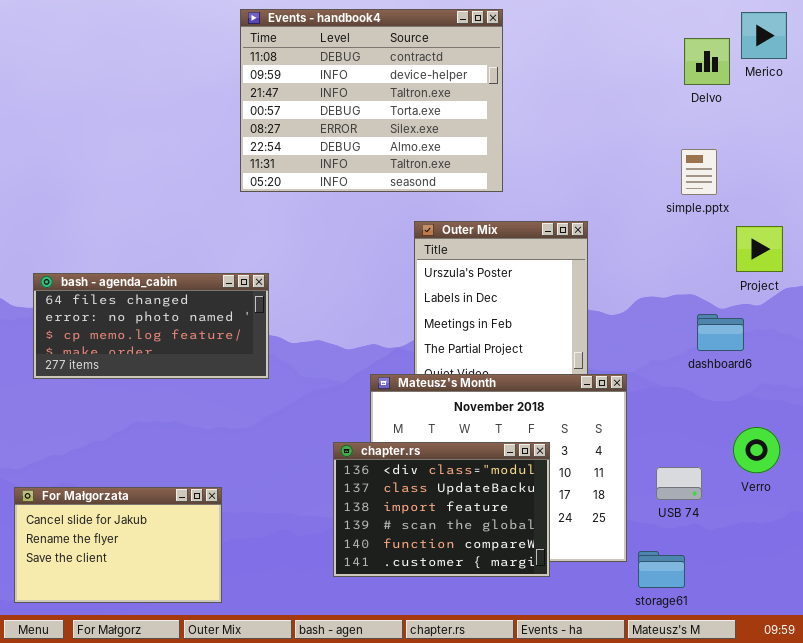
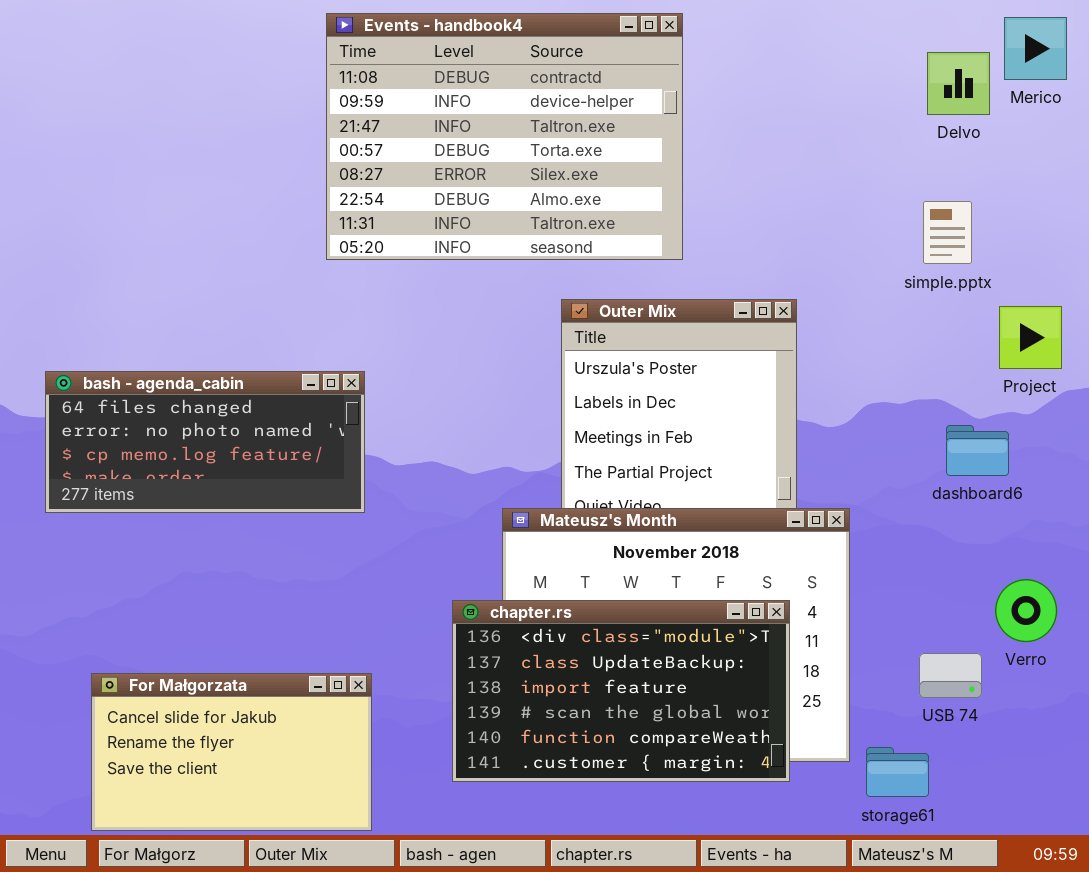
chapter.rs: [333,442,550,577] -> [452,600,790,782], resized
USB 74: [656,467,702,500] -> [919,653,982,698], moved
For Małgorzata: [14,487,222,603] -> [91,673,372,831], moved

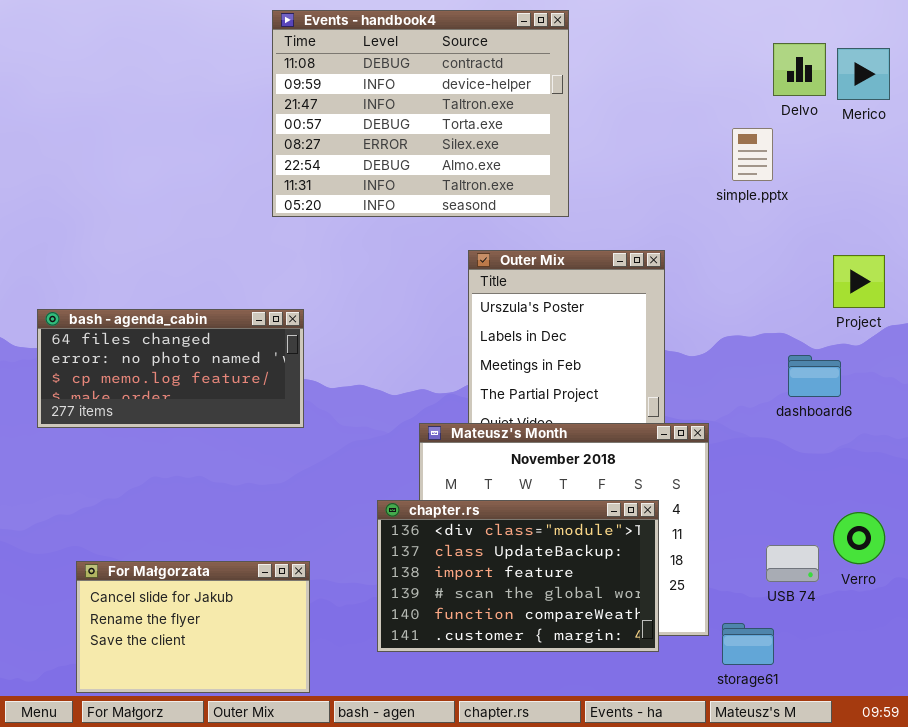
Merico: [1004,17,1067,80] -> [837,48,890,100], moved
simple.pptx: [923,201,972,264] -> [732,128,773,181], moved
Verro: [995,579,1057,642] -> [833,512,885,564], moved

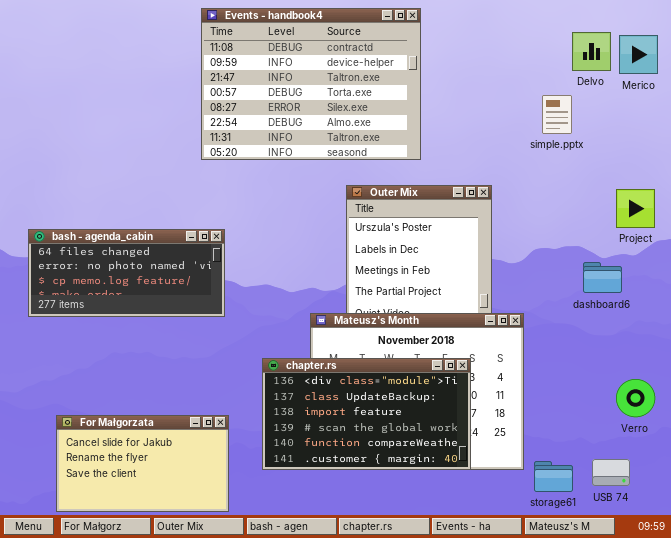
chapter.rs: [377,500,659,652] -> [262,358,471,470], moved
USB 74: [766,545,819,582] -> [592,459,630,486], moved

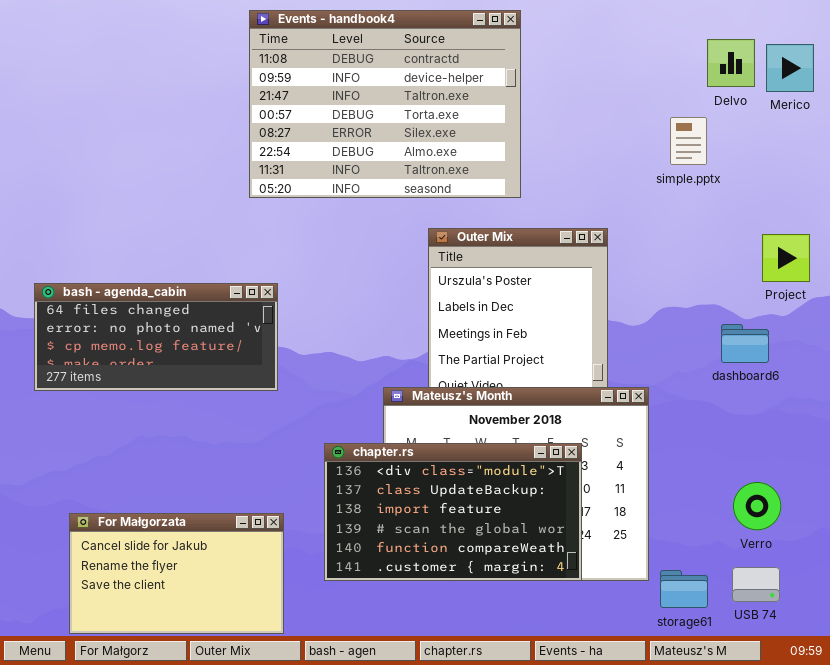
Verro: [616,379,655,417] -> [733,482,781,530], moved

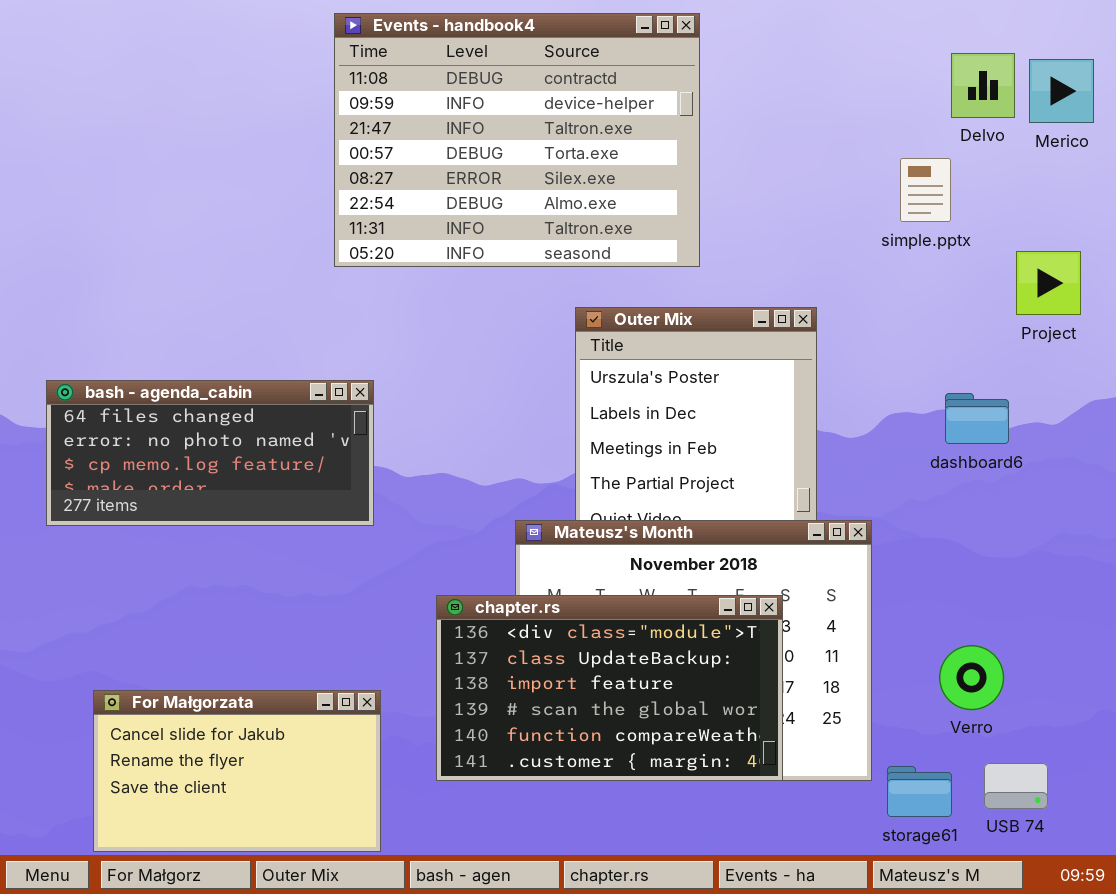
Project: [762,234,810,282] -> [1016,251,1081,315], moved
dashboard6: [721,324,769,363] -> [945,393,1009,444], moved
Verro: [733,482,781,530] -> [939,645,1004,710], moved

